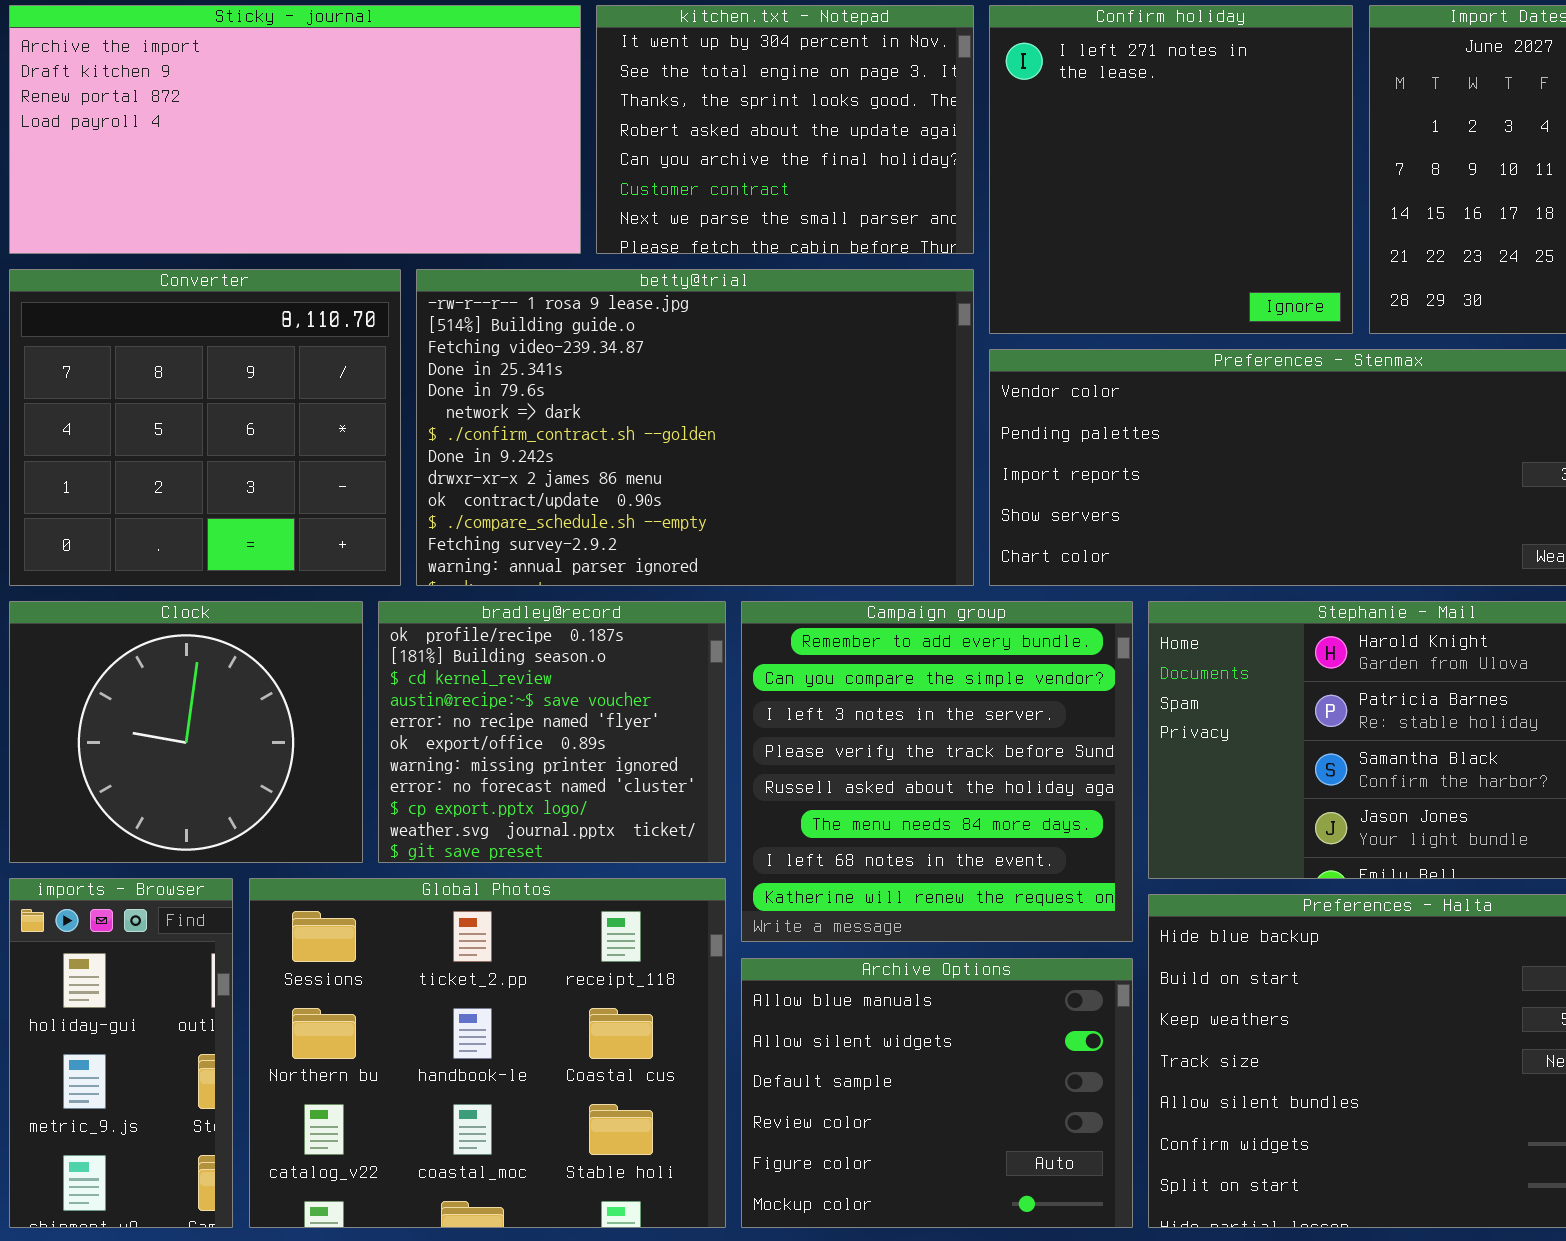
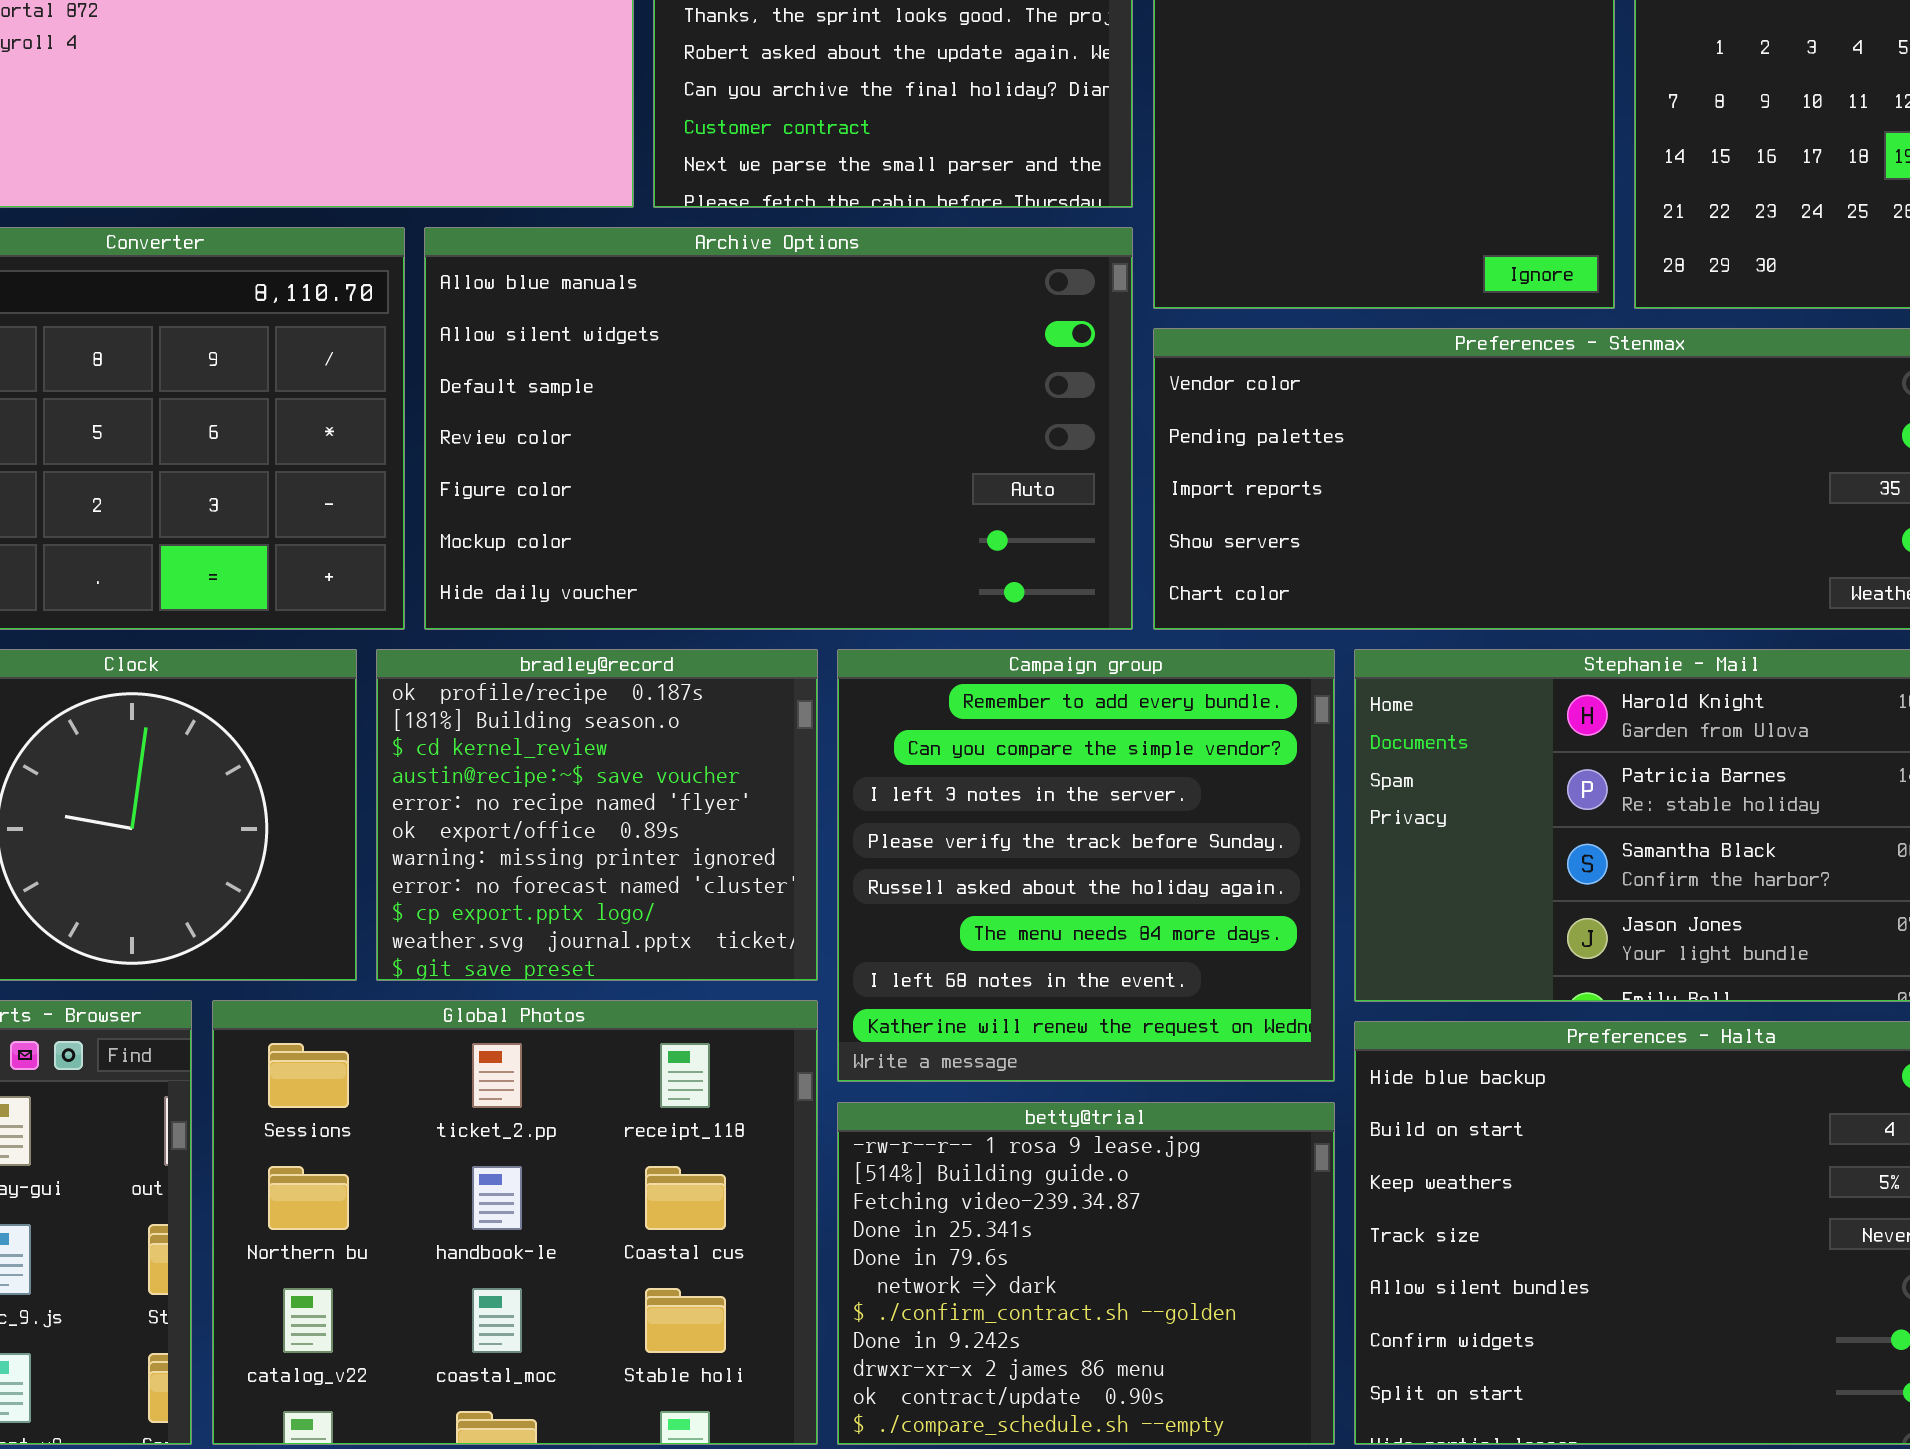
betty@trial: [416,269,974,586] -> [837,1102,1335,1445], moved, resized
Archive Options: [741,958,1133,1228] -> [424,227,1133,630], moved, resized

